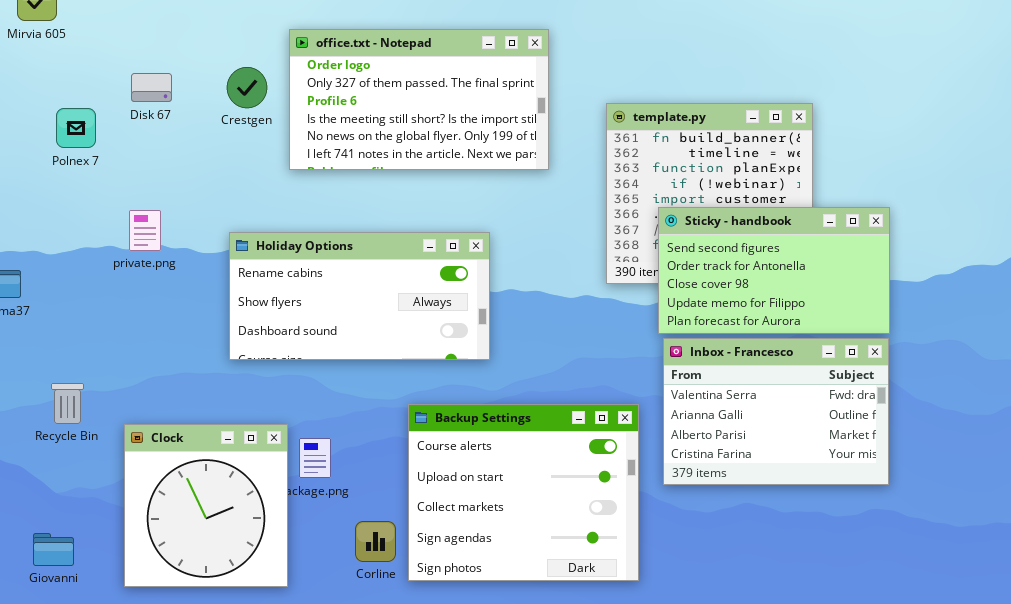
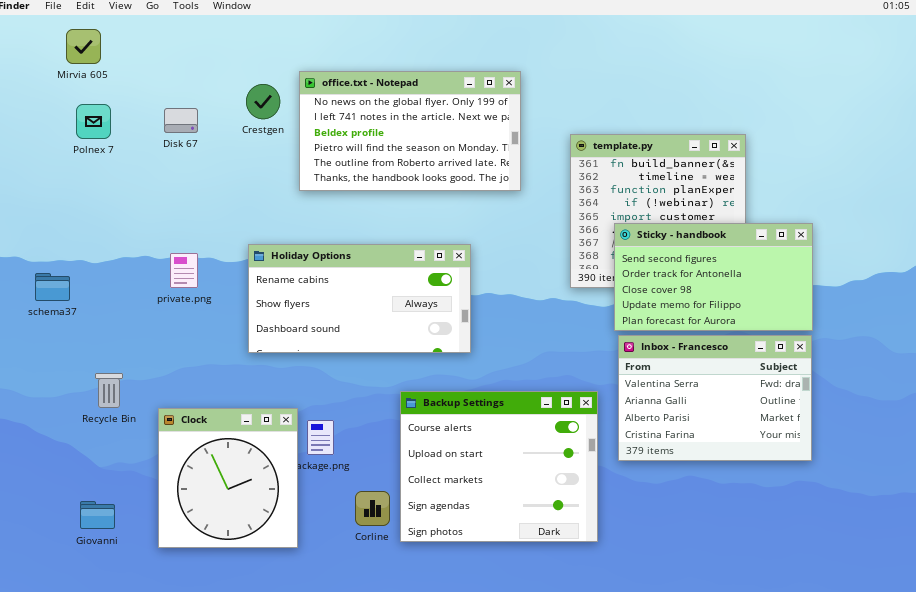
office.txt - Notepad: [289,29,549,170] -> [299,71,521,191], scrolled down 4 rows
Crestgen: [227,67,267,108] -> [246,84,280,119], moved
Polnex 7: [56,108,96,148] -> [76,104,111,139], moved
private.png: [129,210,161,251] -> [170,253,198,288], moved

